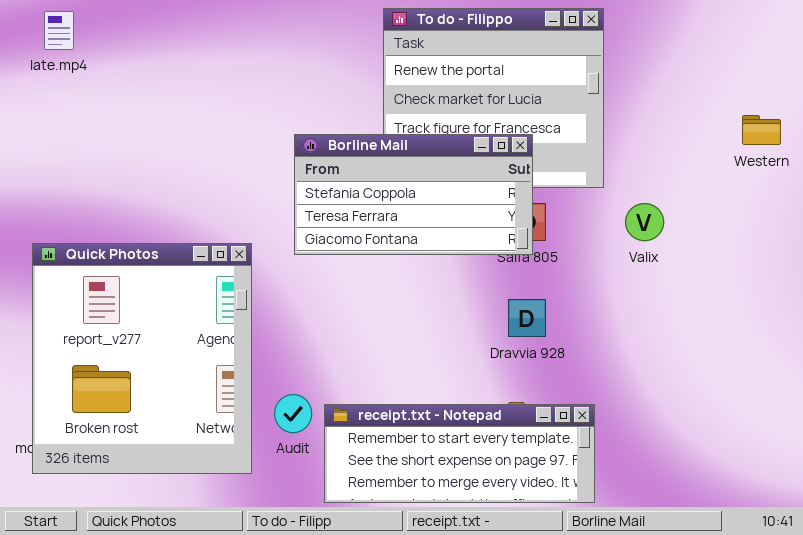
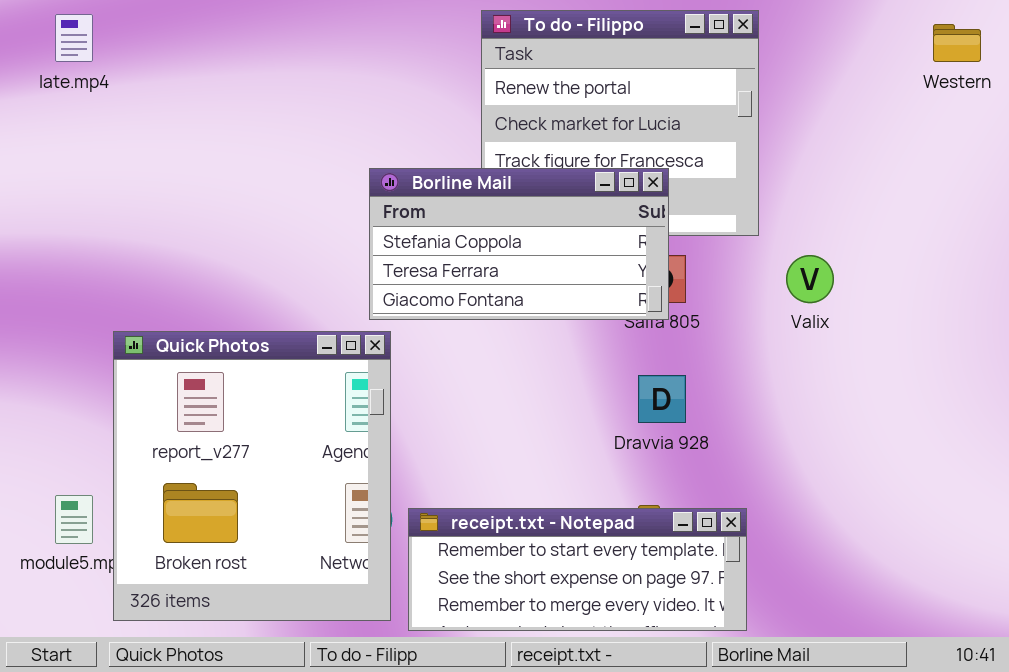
Western: [742,115,781,145] -> [933,24,981,62], moved
Quick Photos: [32,243,252,474] -> [113,331,391,621], moved

